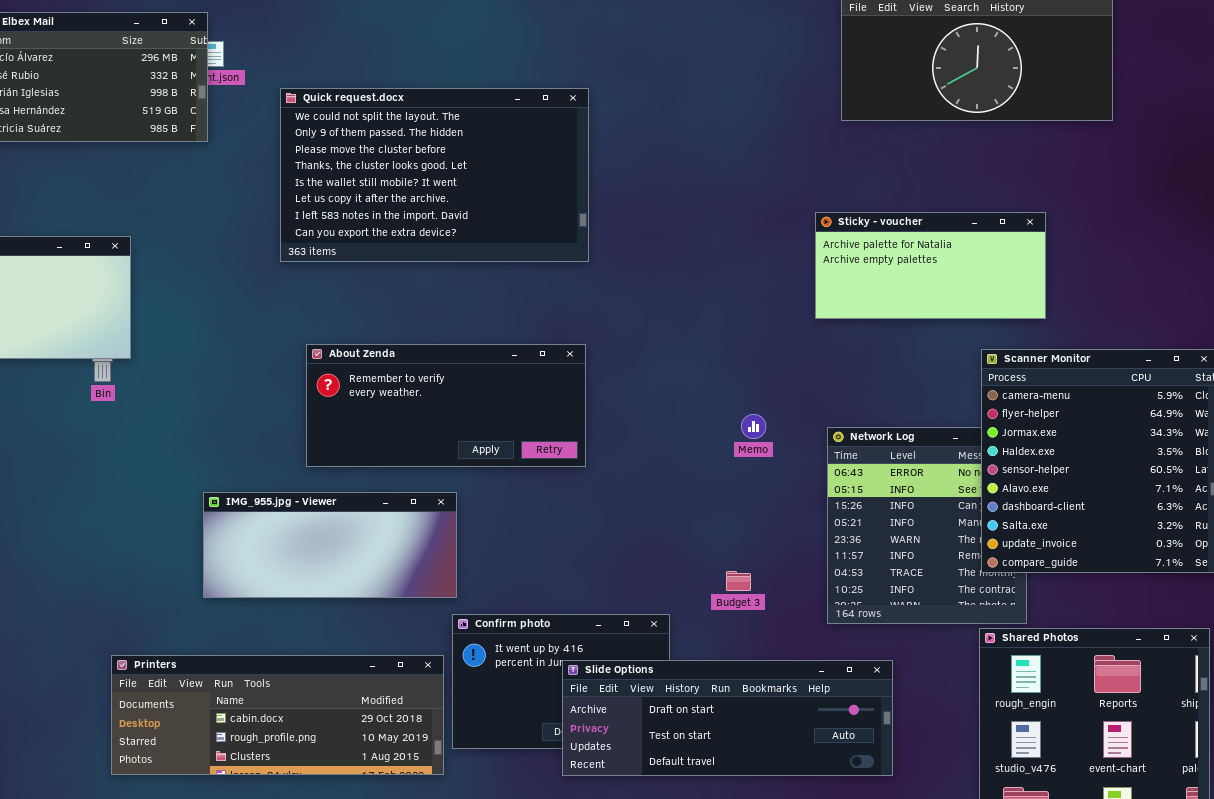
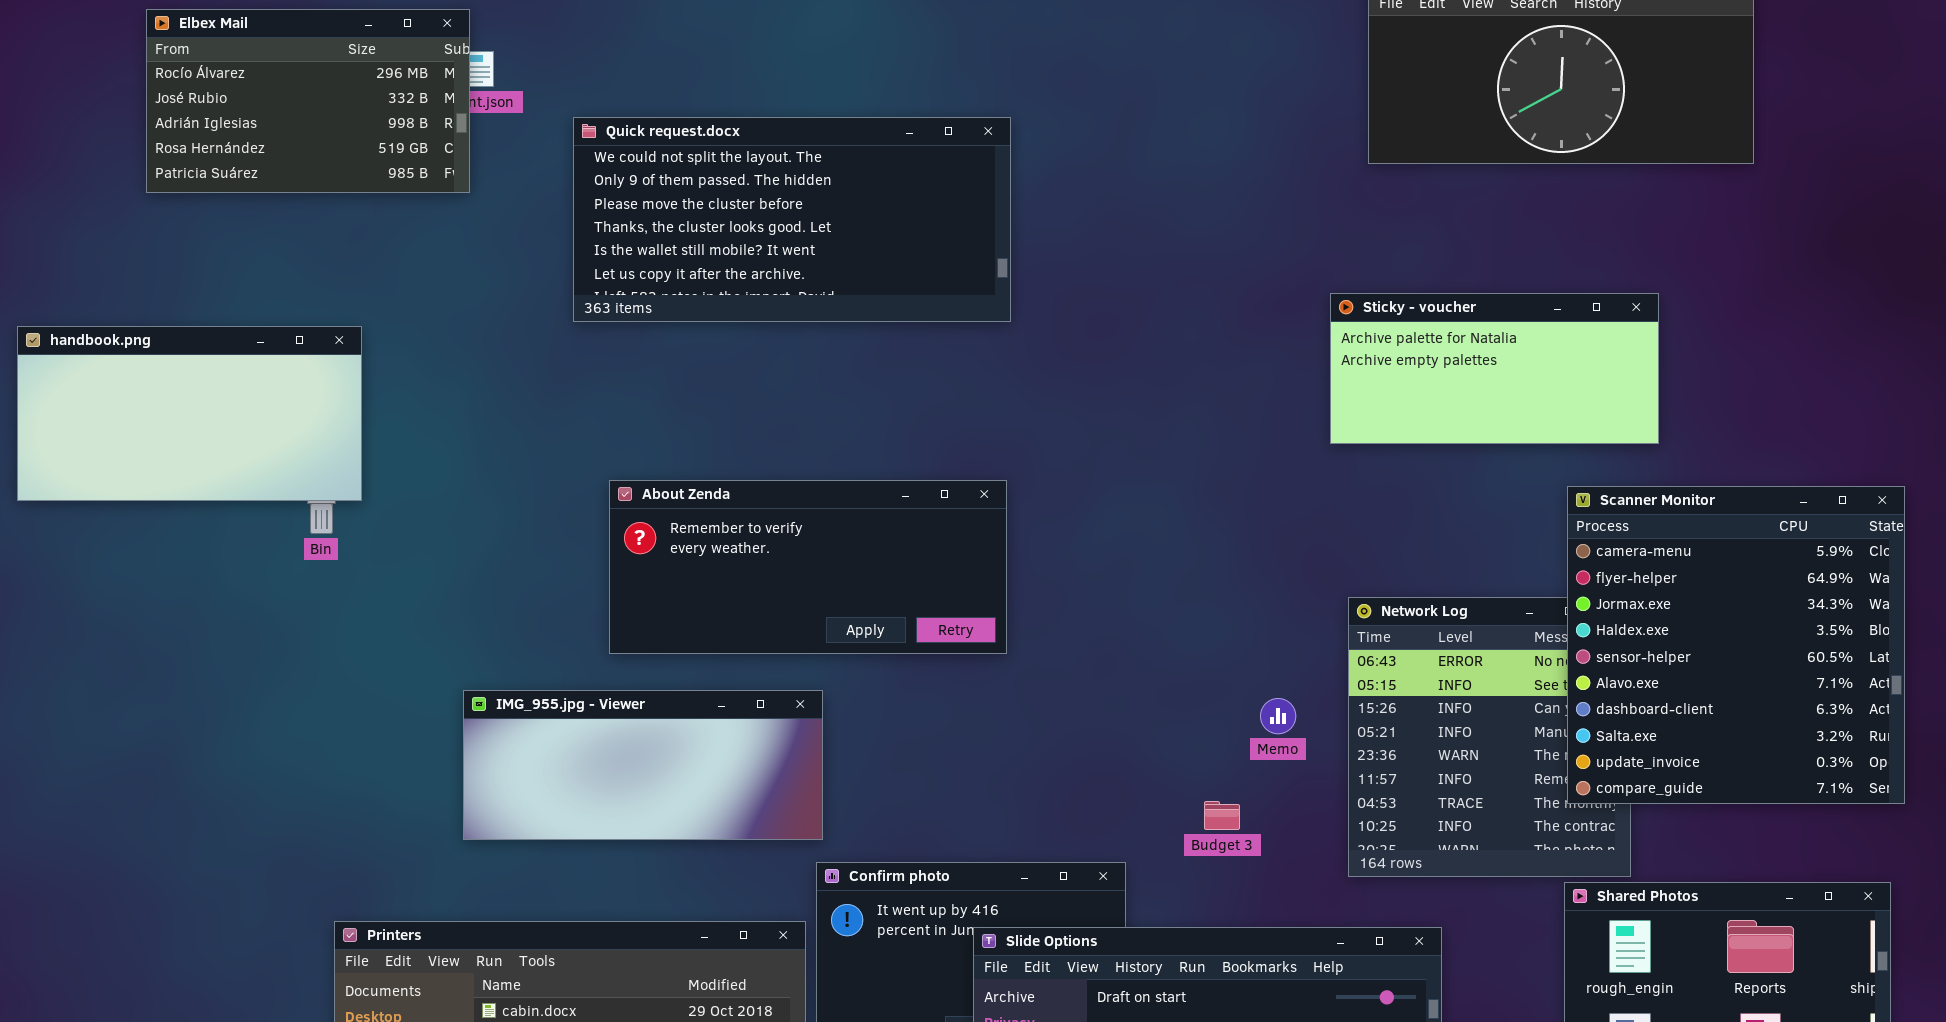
Quick request.docx: [280,88,589,262] -> [573,117,1011,322], resized
Memo: [741,414,766,439] -> [1260,698,1296,734], moved

